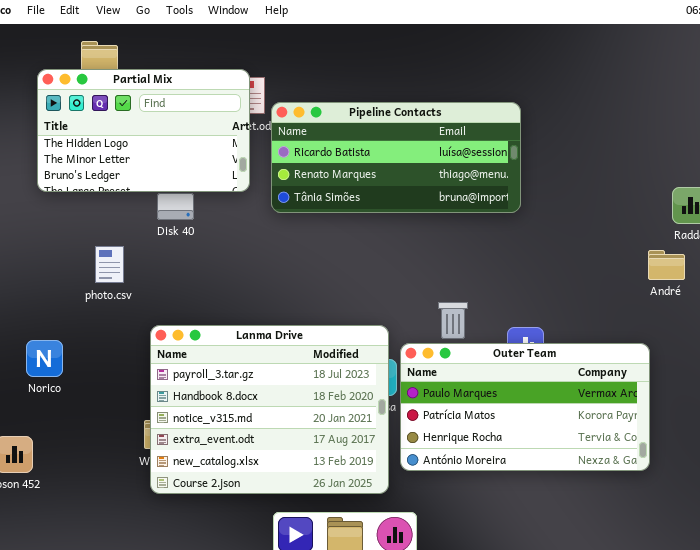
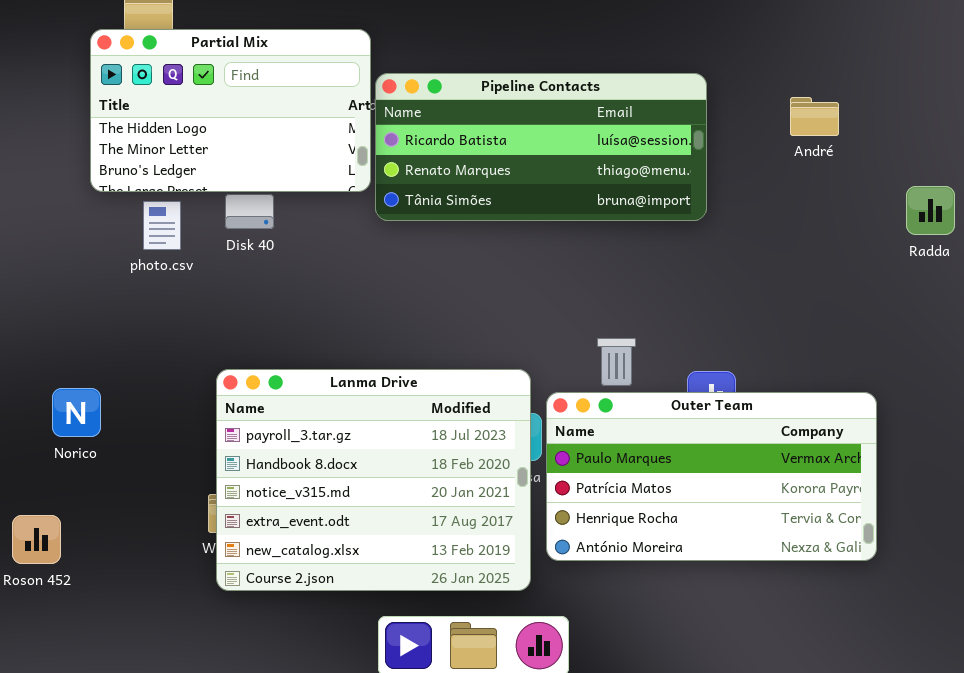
Partial Mix: [37,69,250,192] -> [90,29,371,192], moved
photo.csv: [95,246,124,283] -> [143,201,181,250], moved
André: [648,250,685,280] -> [790,97,839,136], moved

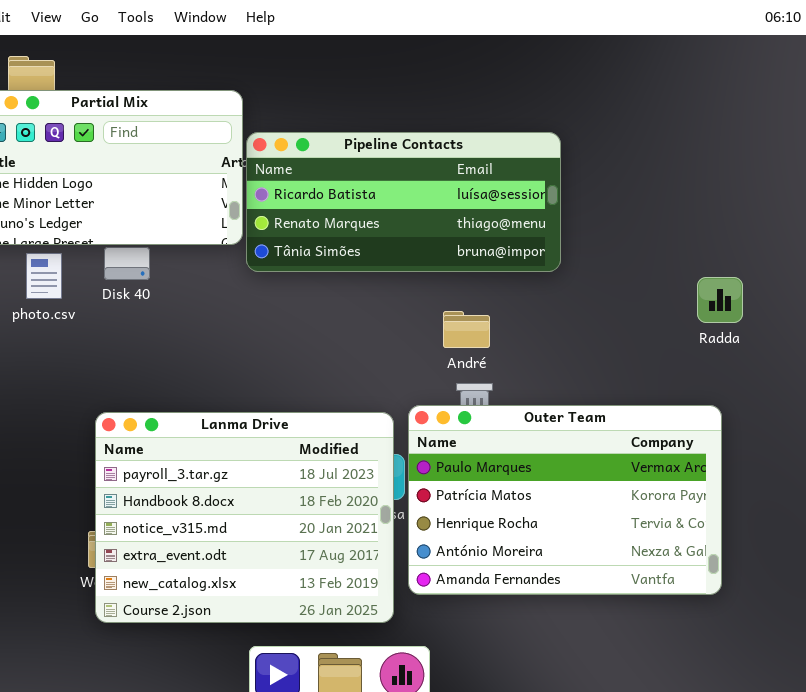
André: [790,97,839,136] -> [443,311,490,348], moved
Radda: [906,186,955,235] -> [697,277,743,323], moved
Outer Team: [546,392,877,561] -> [408,405,722,595], resized

